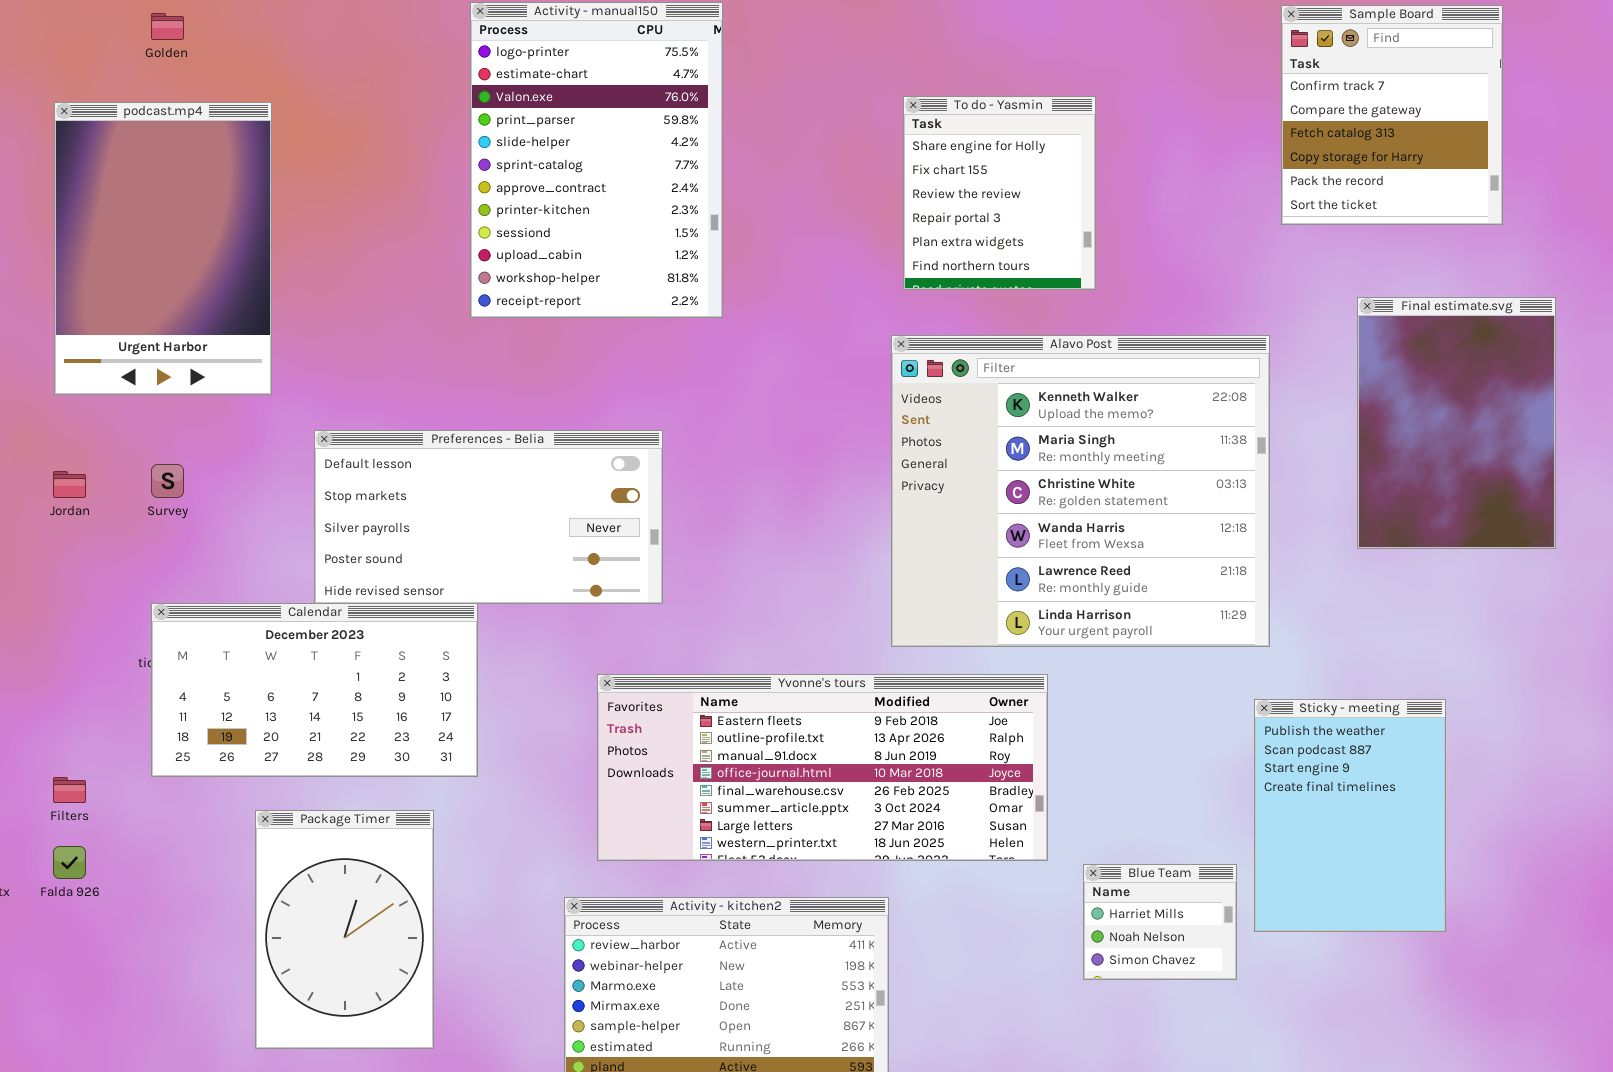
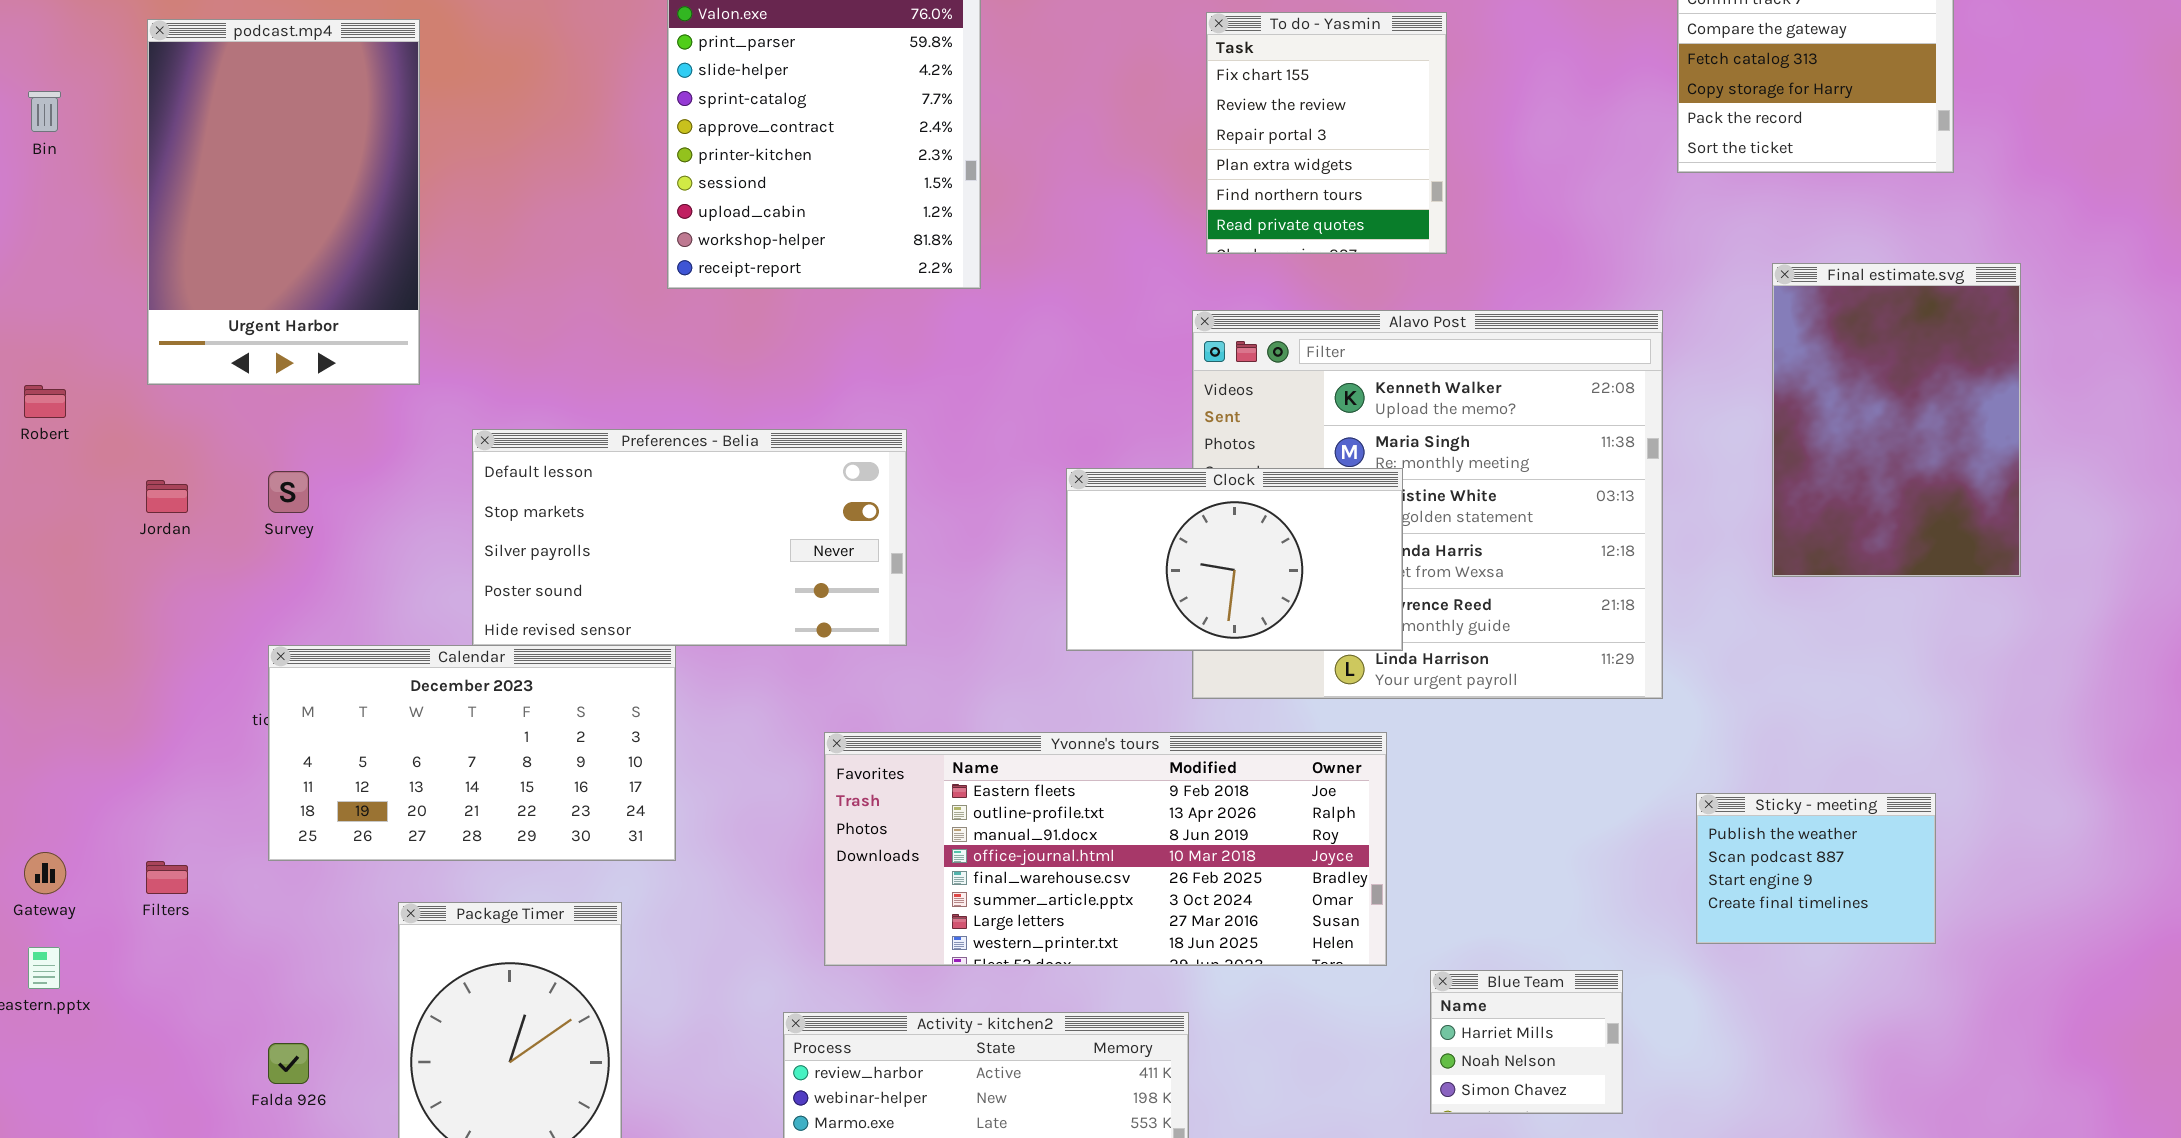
To do - Yasmin: [903,96,1096,290] -> [1206,12,1447,254], scrolled down 1 row
Clock: none -> [1066,468,1403,651], opened
Sticky - meeting: [1254,699,1446,932] -> [1696,793,1936,944], moved, resized
Falda 926: [53,846,86,879] -> [268,1043,309,1084], moved

